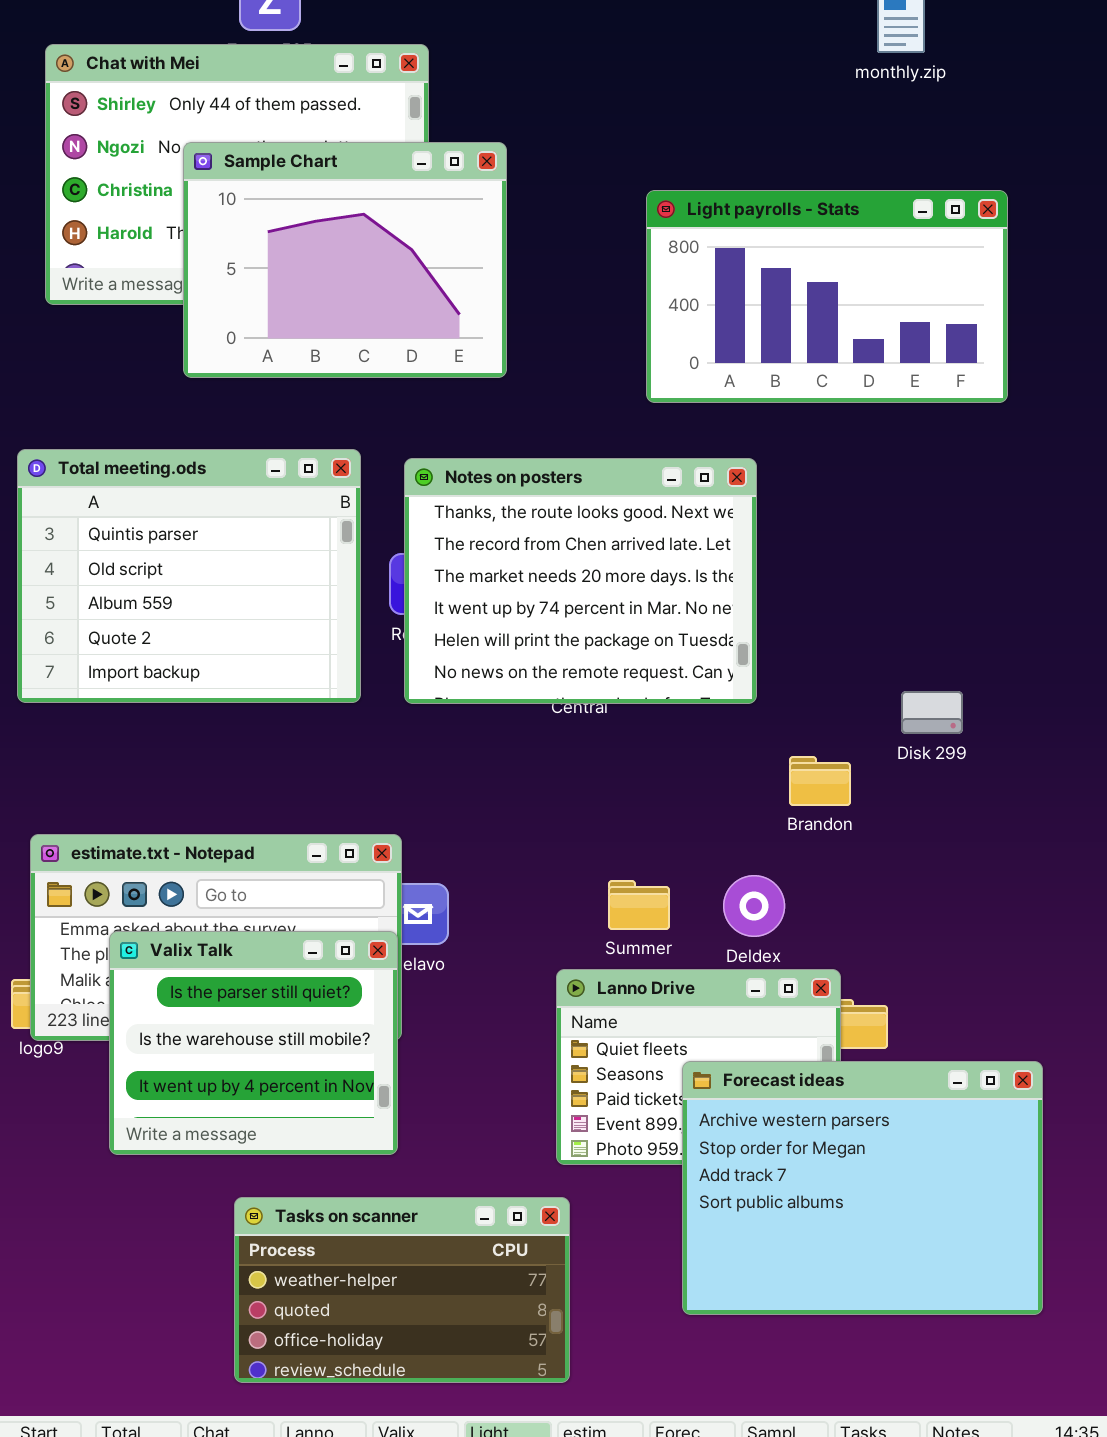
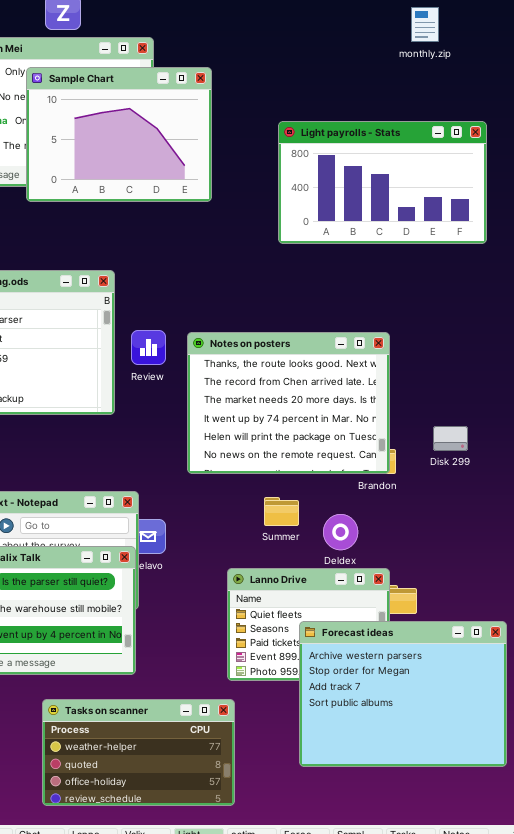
Sample Chart: [183,142,507,378] -> [26,67,212,202], moved
Notes on posters: [404,458,757,704] -> [187,332,390,474], moved
Disk 299: [901,691,963,734] -> [433,426,468,451], moved
Summer: [608,880,670,930] -> [264,497,299,526], moved

